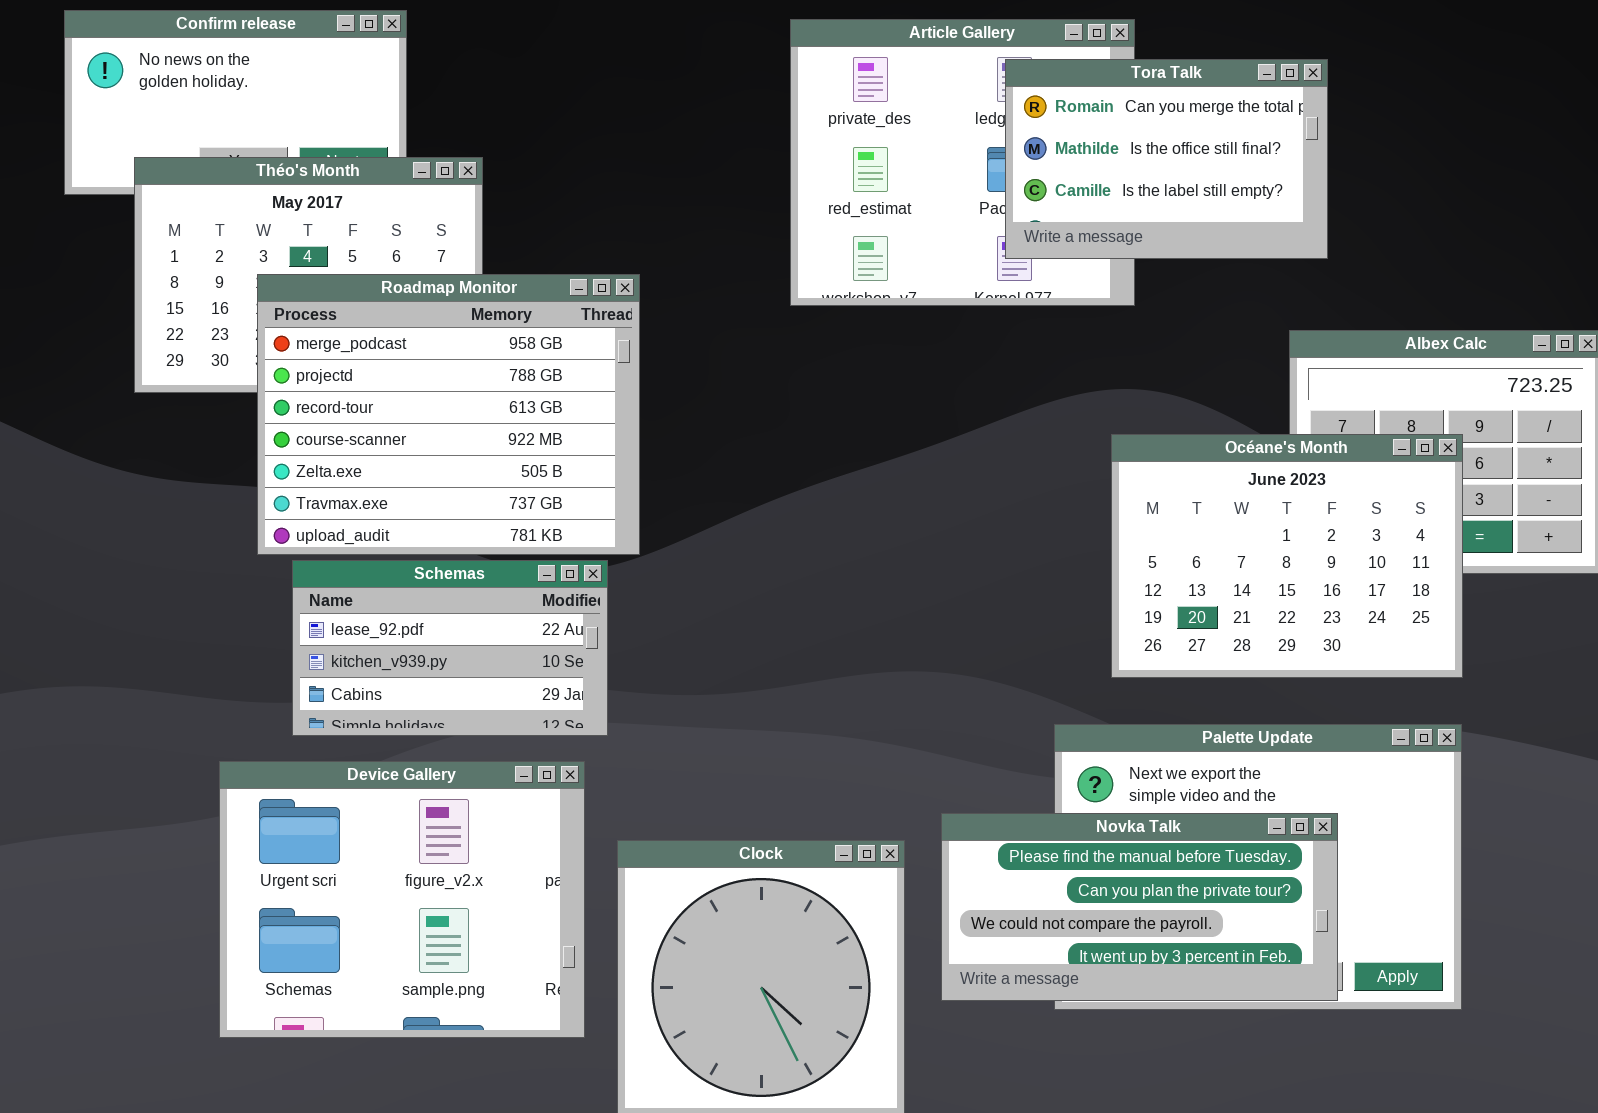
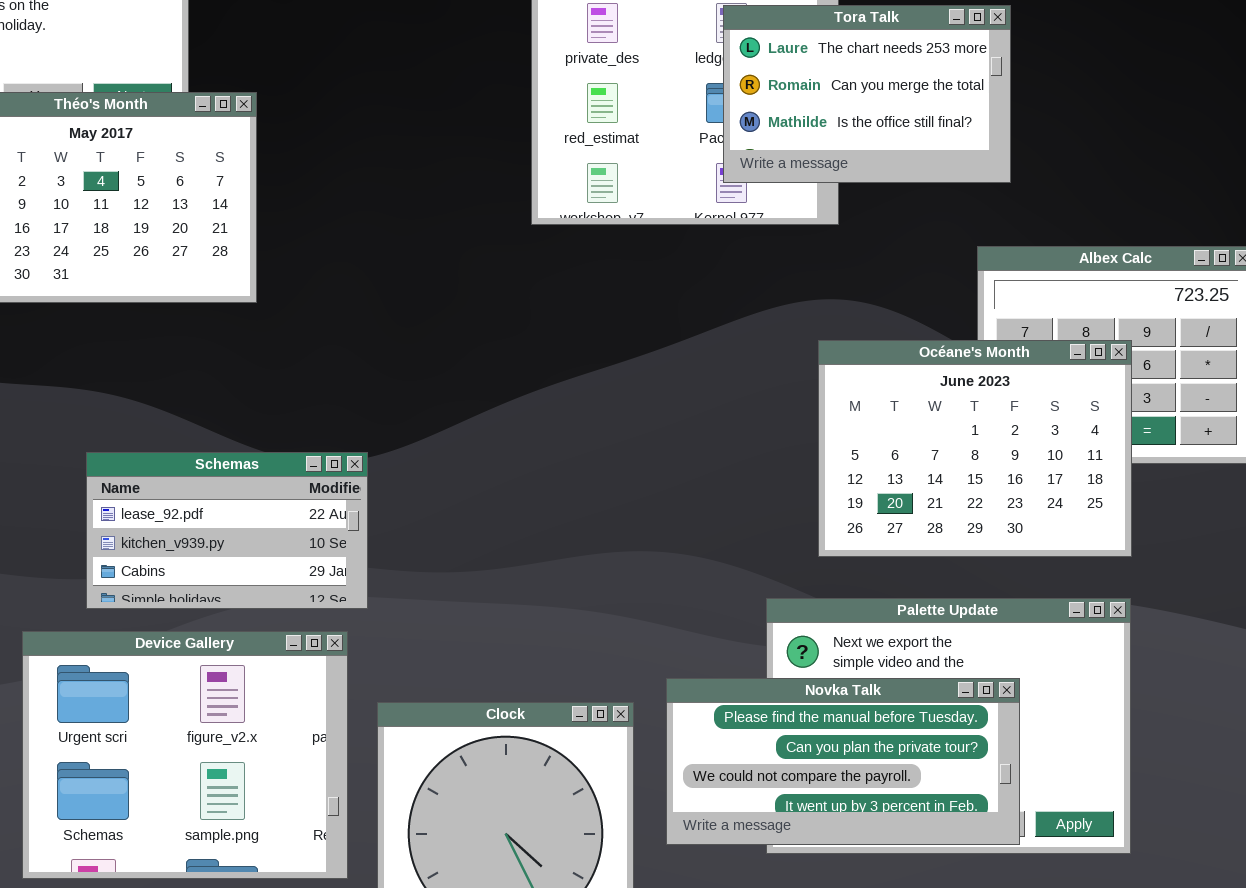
Tora Talk: [1005,59,1328,259] -> [723,5,1011,183], scrolled up 1 row
Roadmap Monitor: [257,274,640,555] -> none, closed

